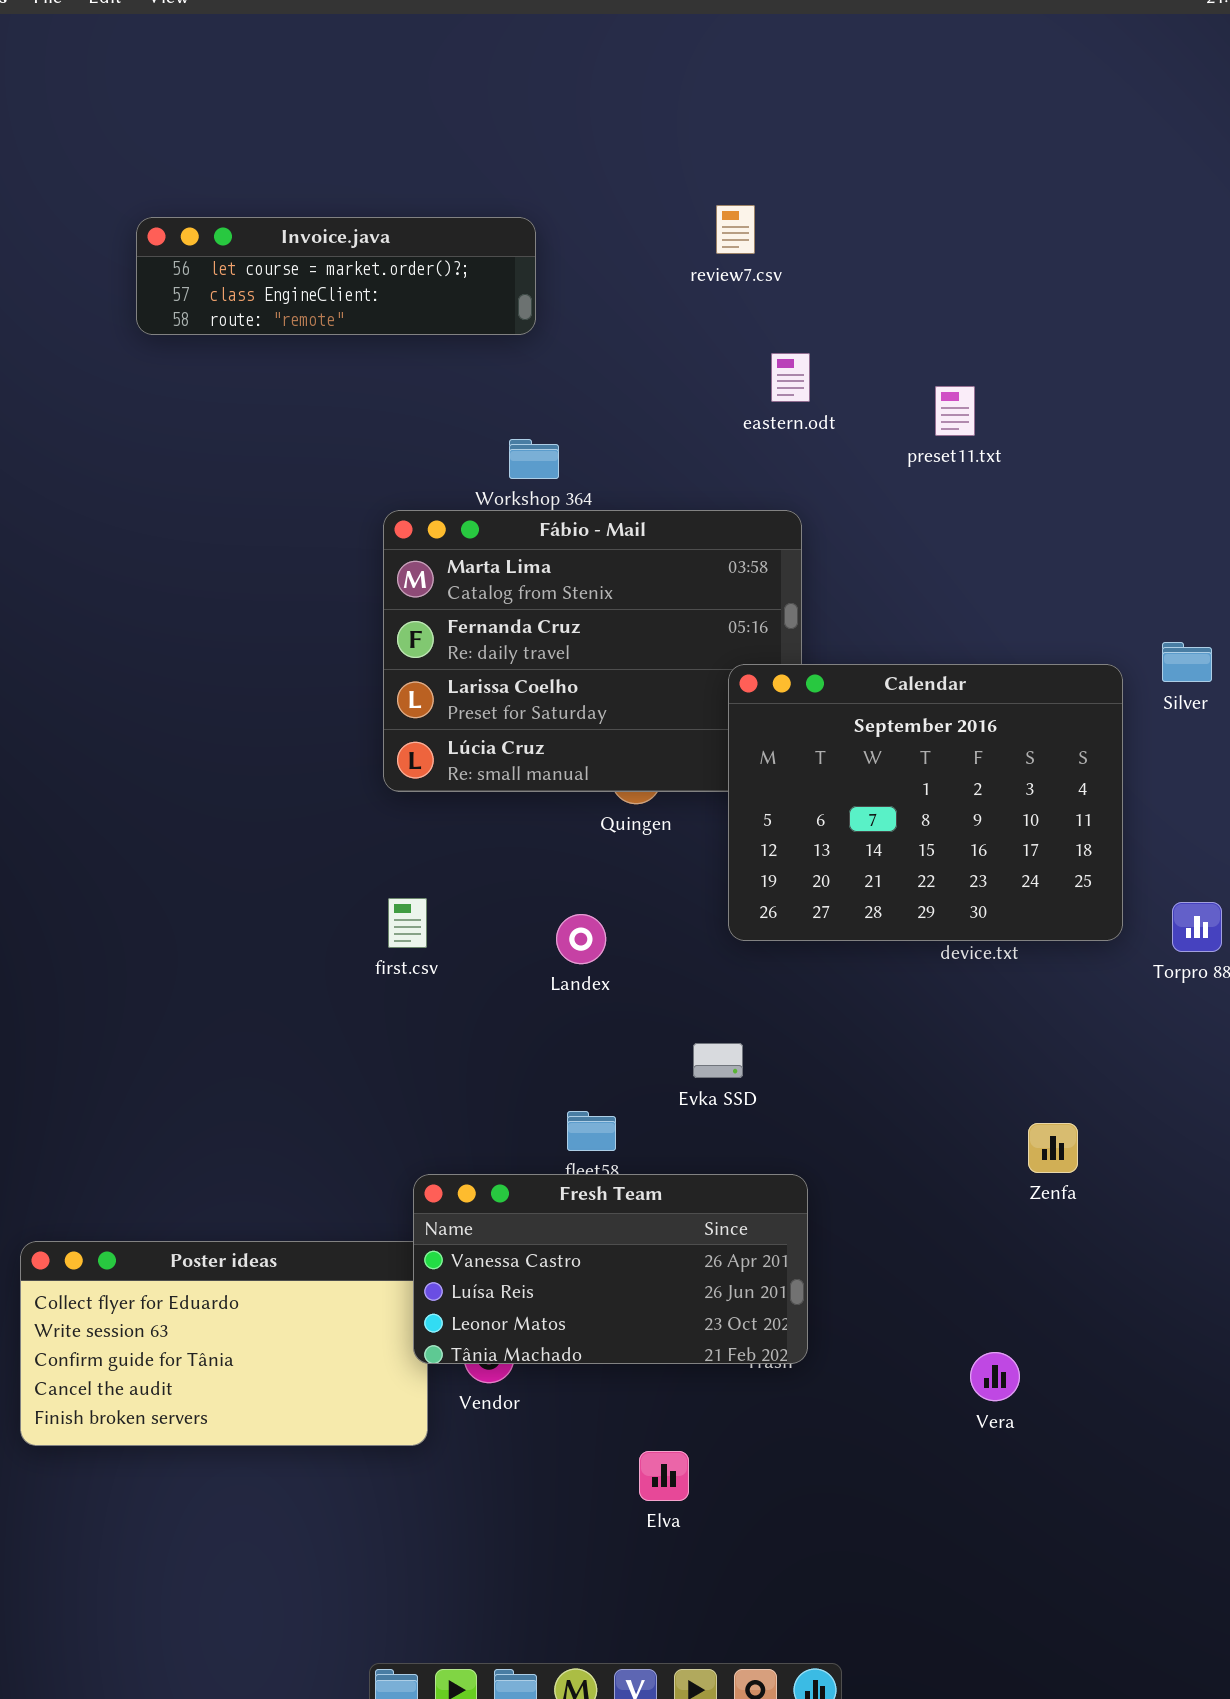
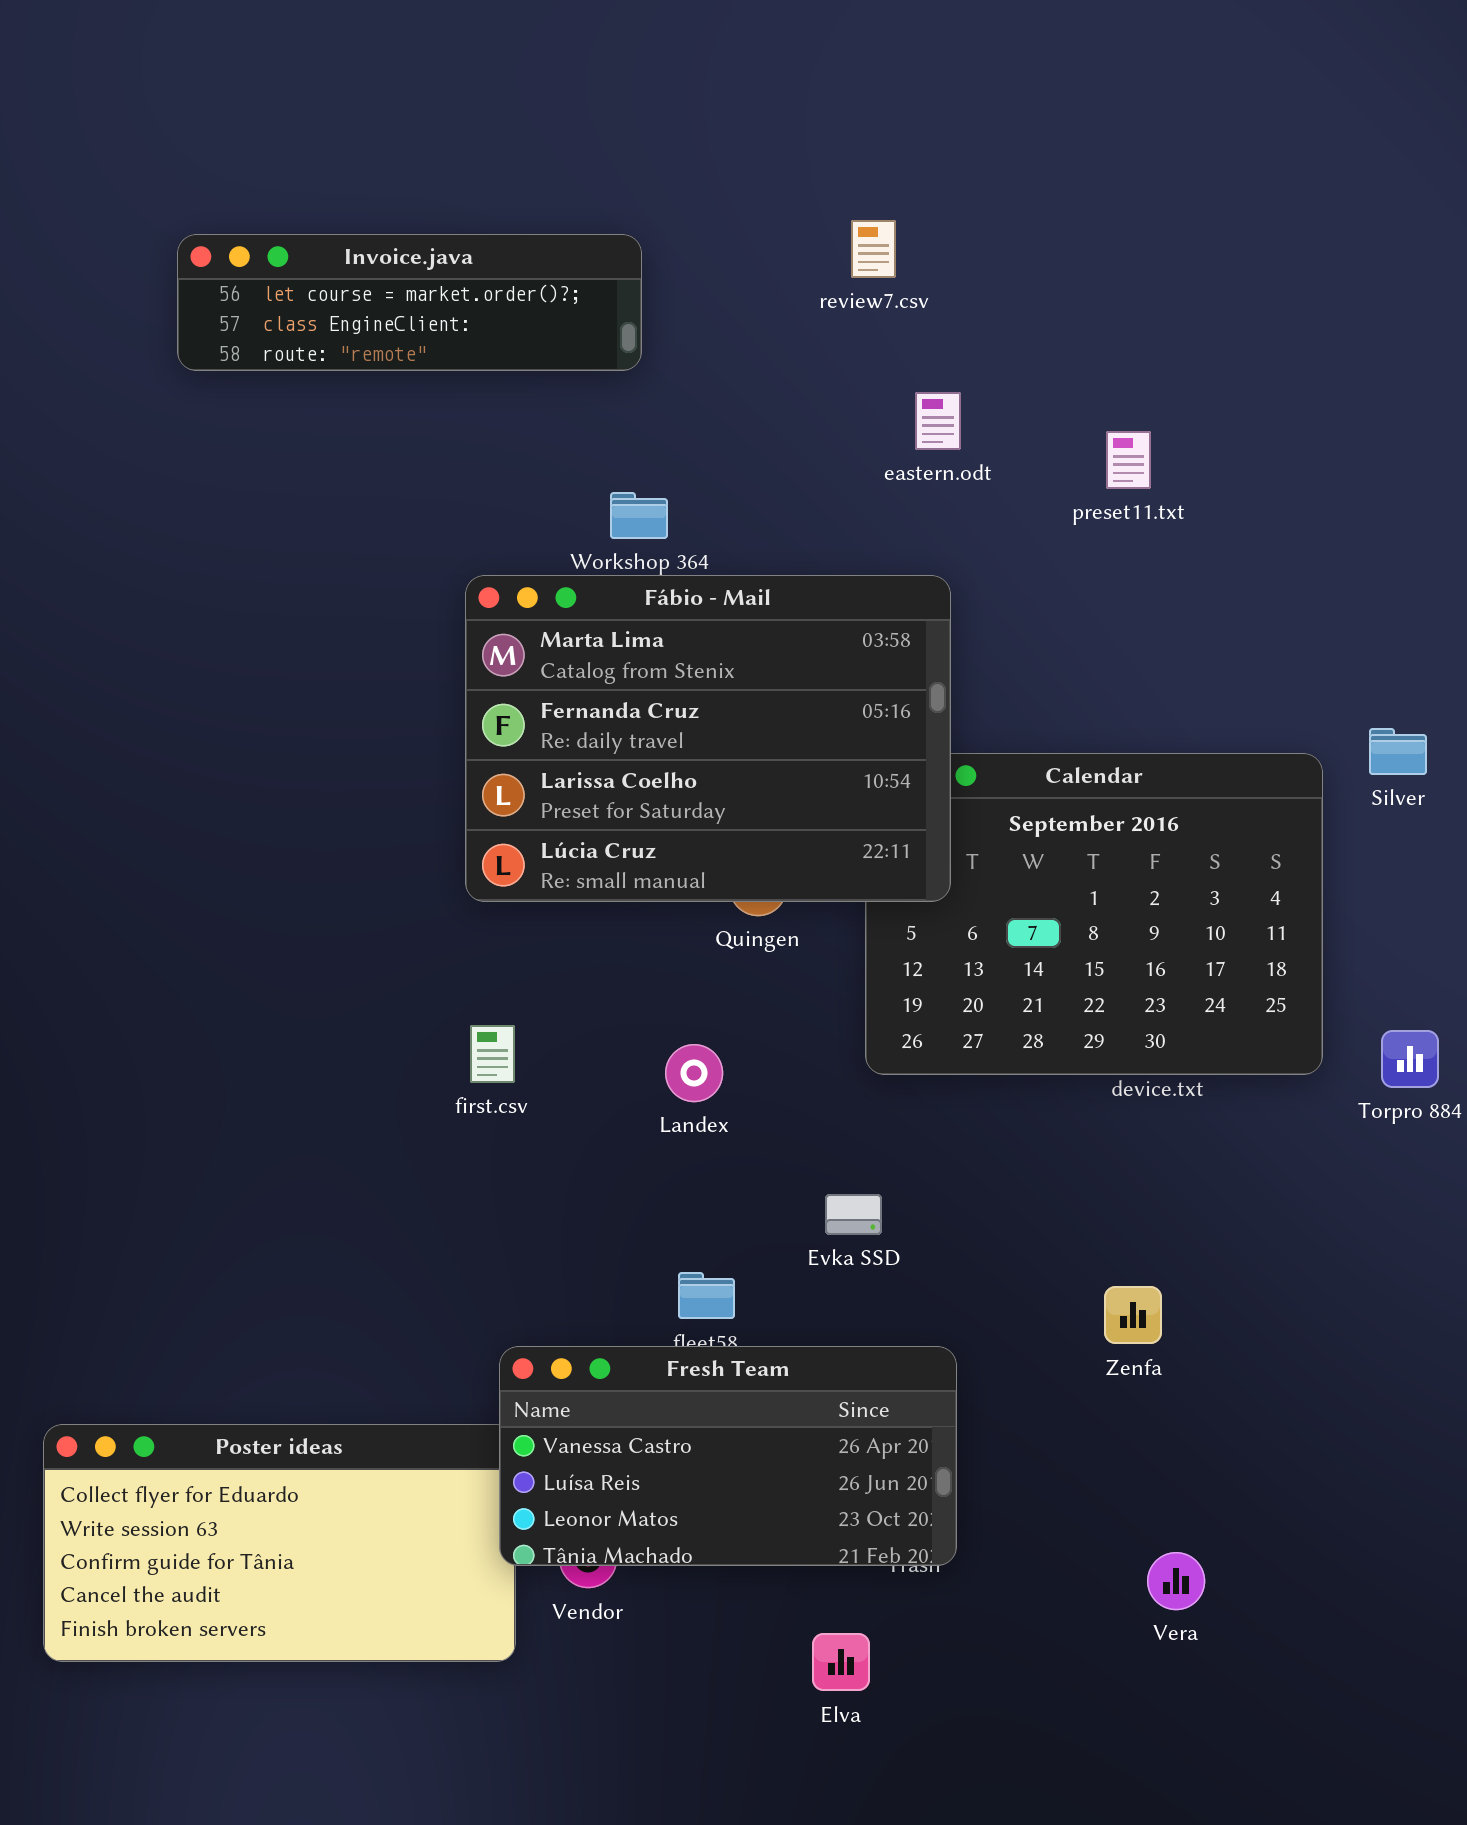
Fábio - Mail: [383,510,802,792] -> [465,575,951,902], raised
Zenfa: [1028,1123,1078,1173] -> [1104,1286,1162,1344], moved
Elva: [639,1451,689,1501] -> [812,1633,870,1691], moved

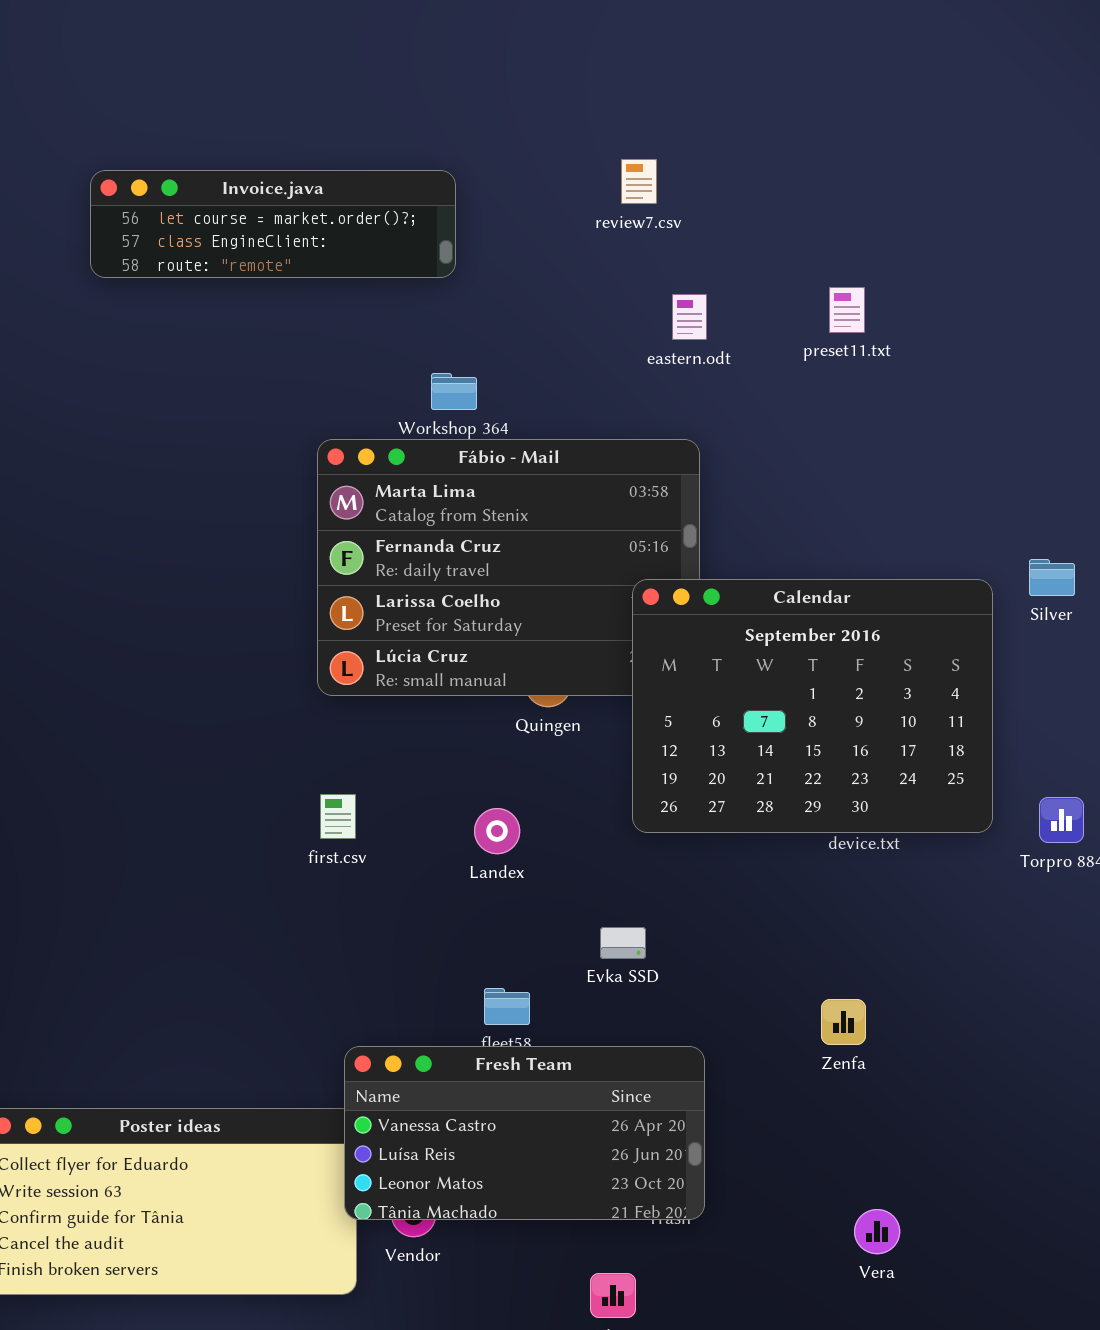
preset11.txt: [1106,431,1151,489] -> [829,287,865,333], moved
Calendar: [865,753,1323,1075] -> [632,579,993,833], raised

